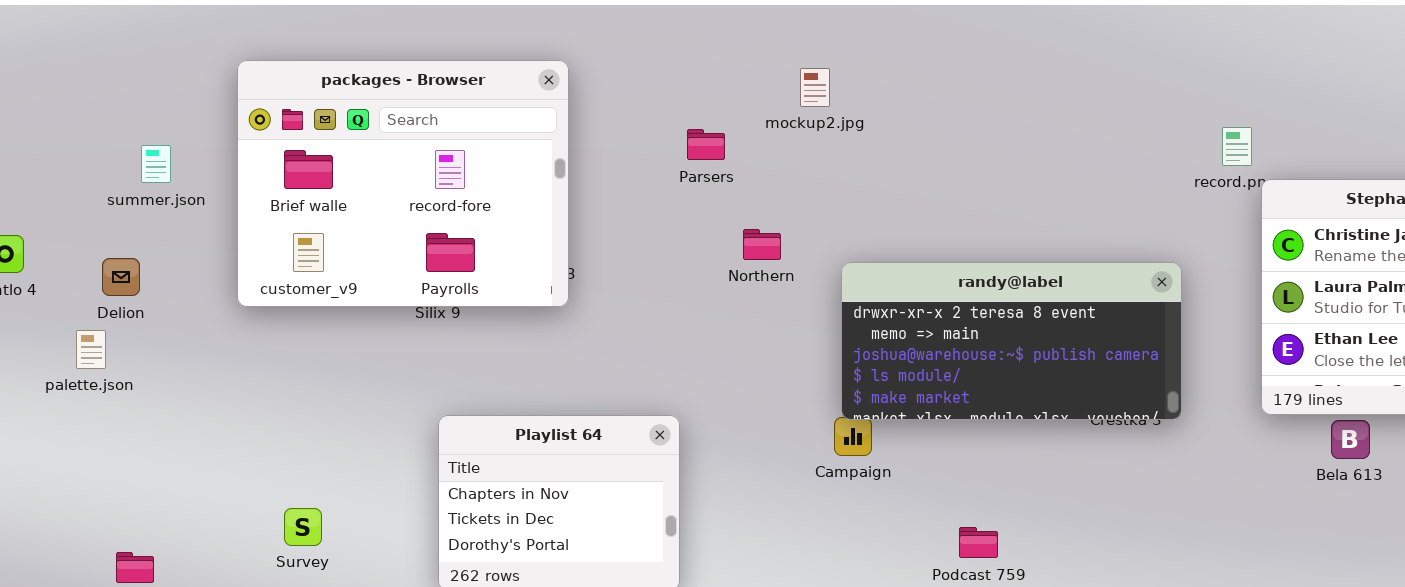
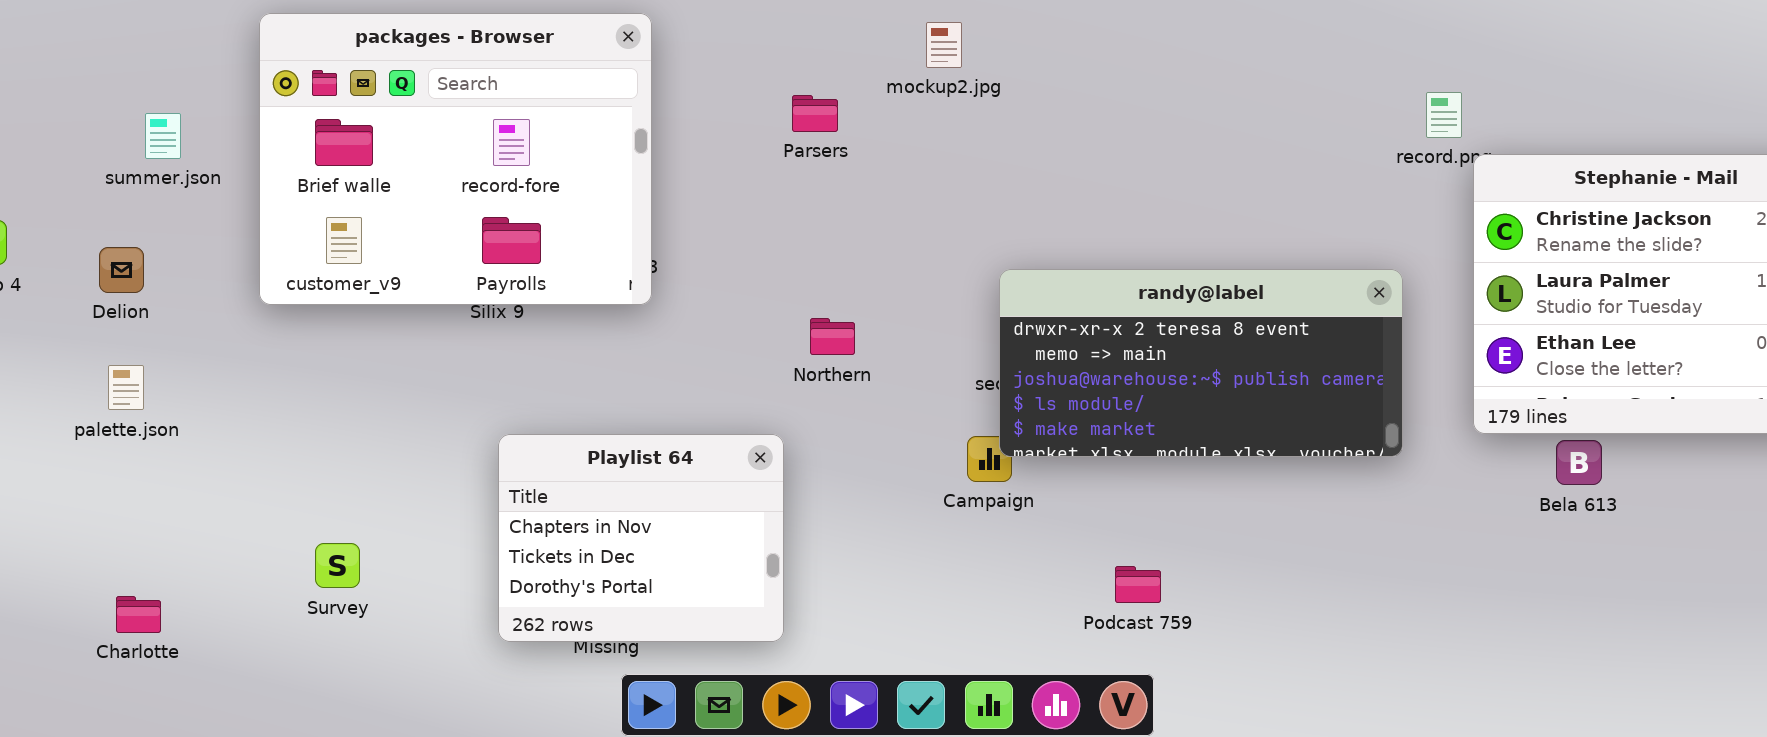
Northern: [743,229,781,260] -> [810,318,855,355], moved
randy@label: [841,262,1182,420] -> [999,269,1403,457], moved
palette.json: [76,330,106,369] -> [108,365,144,410], moved

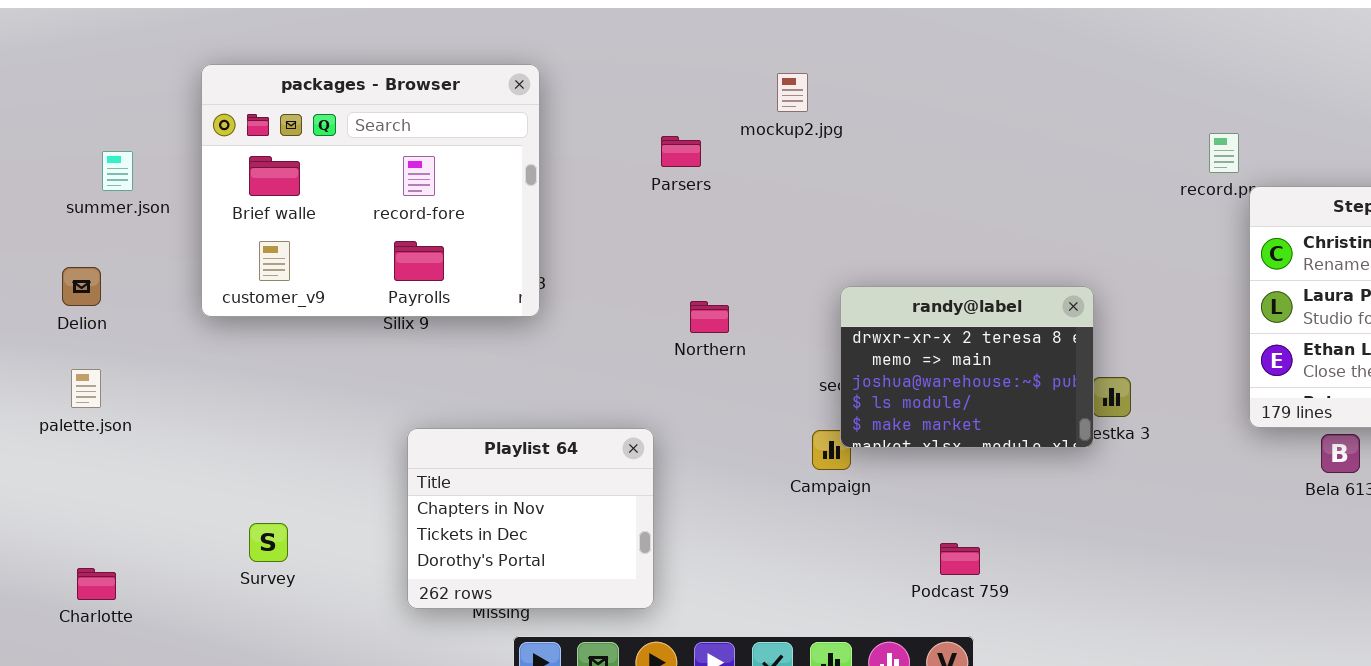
randy@label: [999,269,1403,457] -> [840,286,1094,448], resized
Northern: [810,318,855,355] -> [690,301,729,333], moved

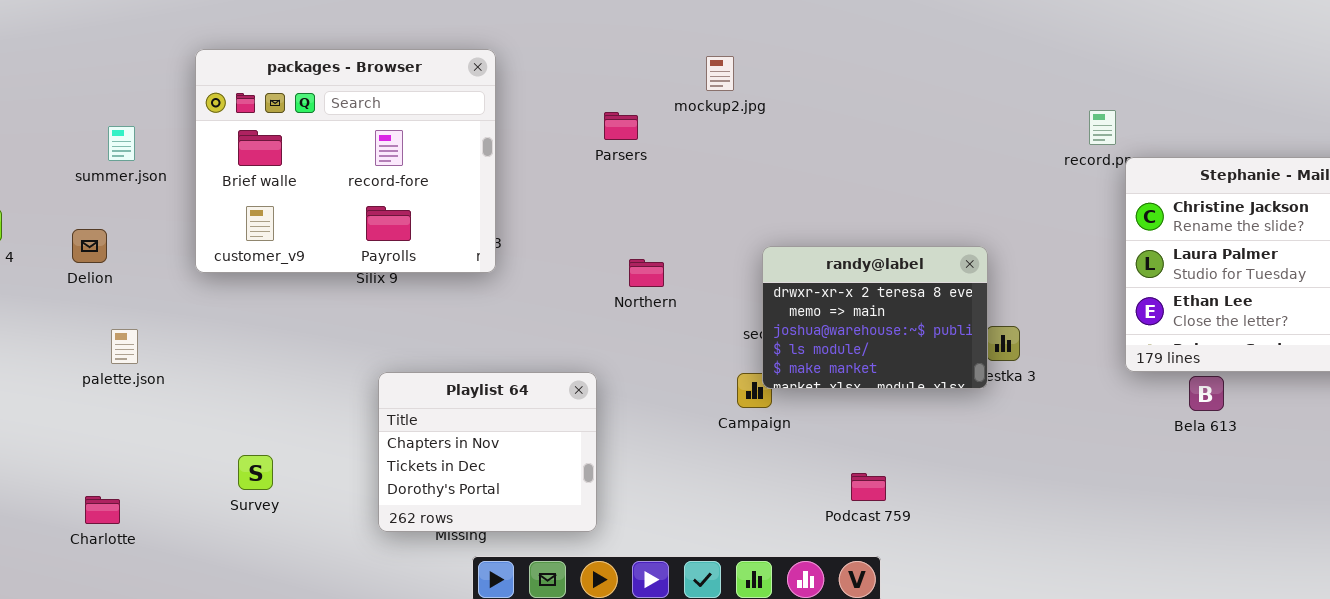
palette.json: [71,369,101,408] -> [111,329,138,364], moved

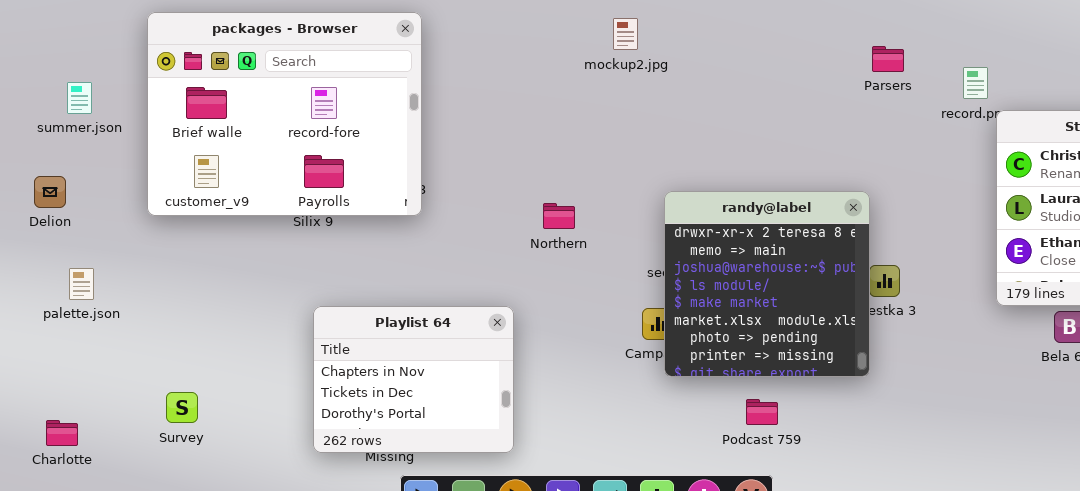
Parsers: [604,112,638,140] -> [872,46,904,72], moved
randy@label: [762,246,988,389] -> [664,191,870,377], resized
Survey: [238,455,273,490] -> [166,392,198,423], moved

